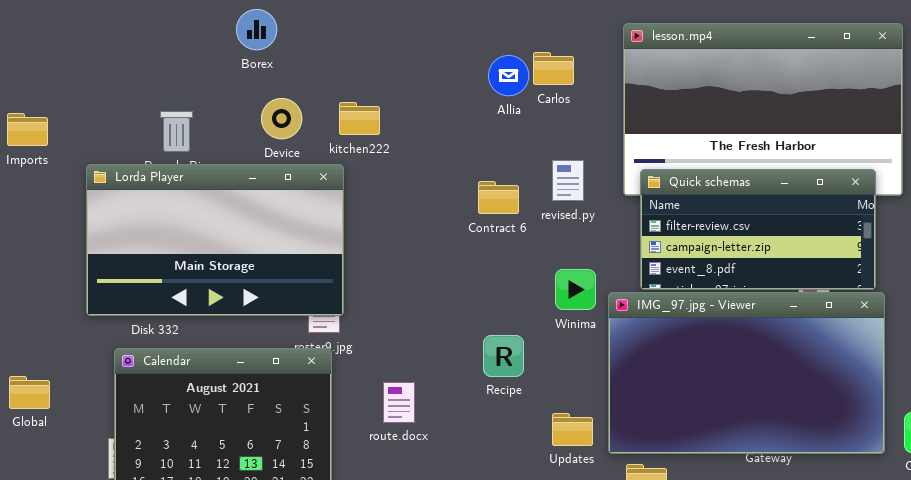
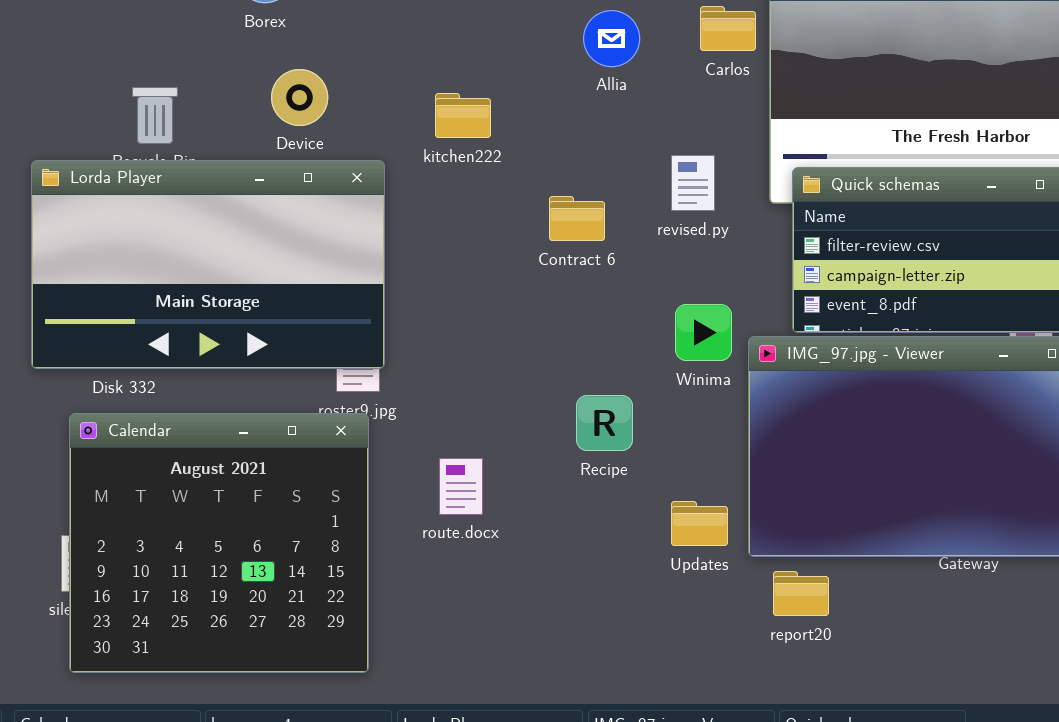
Carlos: [533,52,574,85] -> [700,6,756,51], moved
kitchen222: [339,102,380,135] -> [435,93,491,138], moved
Contract 6: [478,181,519,214] -> [549,196,605,241], moved

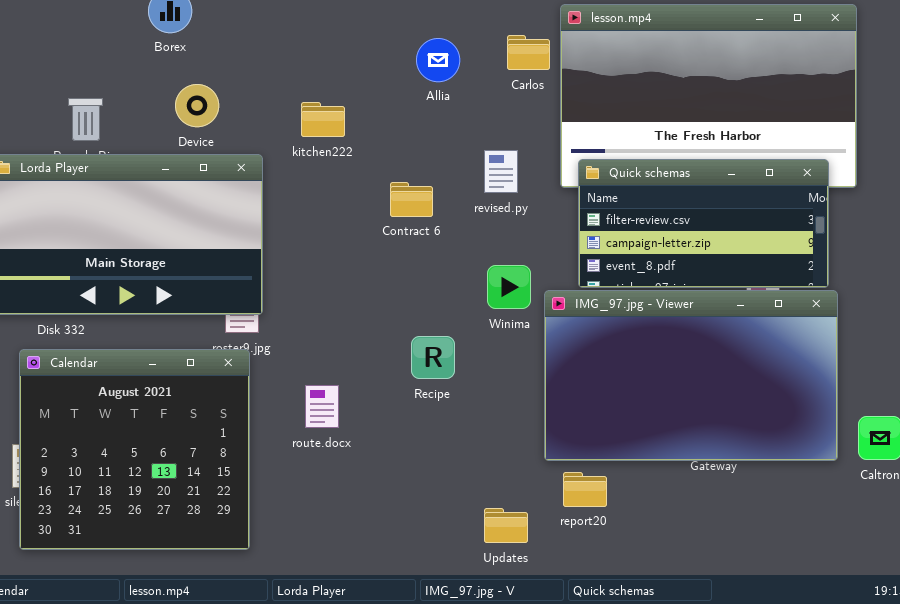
Updates: [671,501,728,546] -> [484,508,528,543], moved

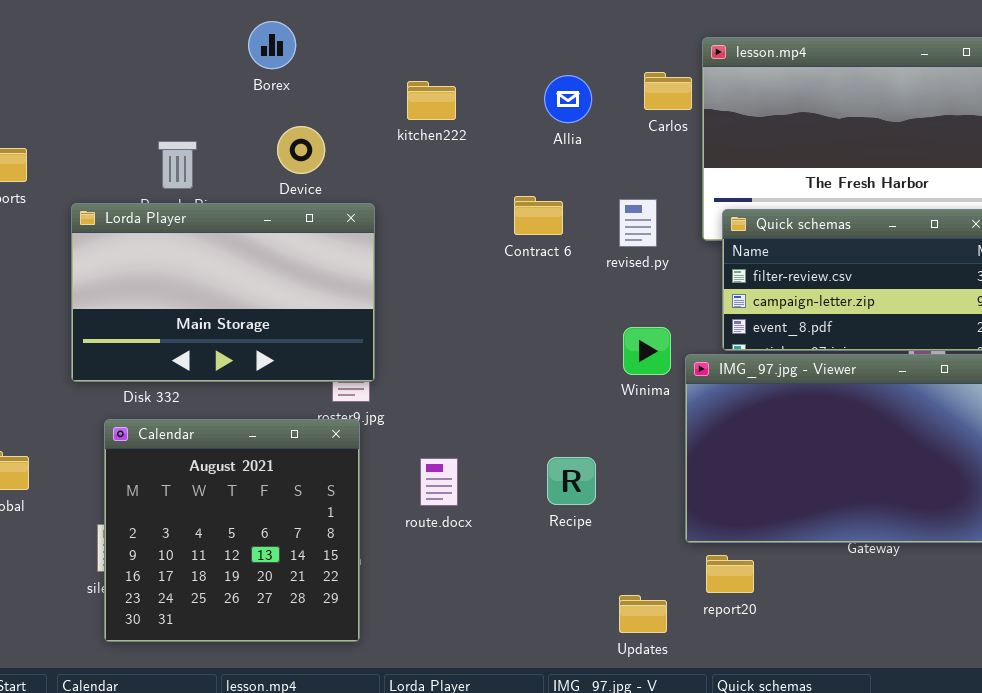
kitchen222: [301,102,345,137] -> [407,81,456,120], moved
Contract 6: [390,182,433,217] -> [514,196,563,235], moved
Recipe: [411,336,455,379] -> [547,457,596,505], moved

